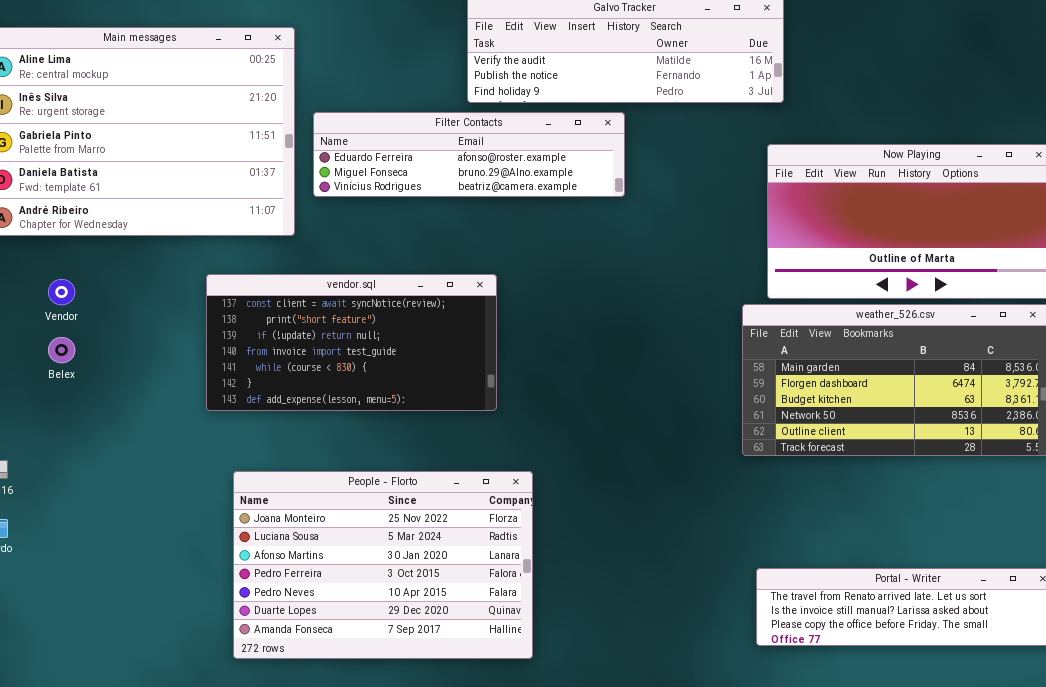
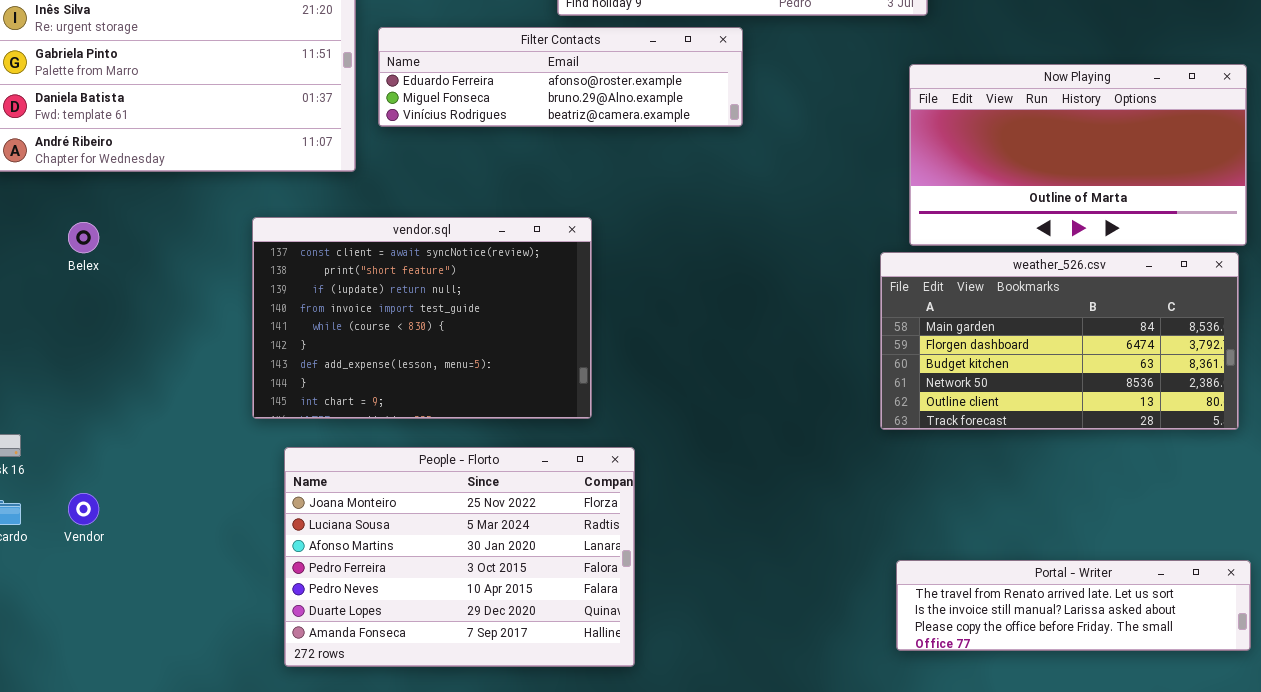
vendor.sql: [206,274,497,411] -> [252,217,592,419], resized
Vendor: [48,279,75,305] -> [68,493,99,525], moved
Belex: [48,337,75,363] -> [68,222,99,253], moved

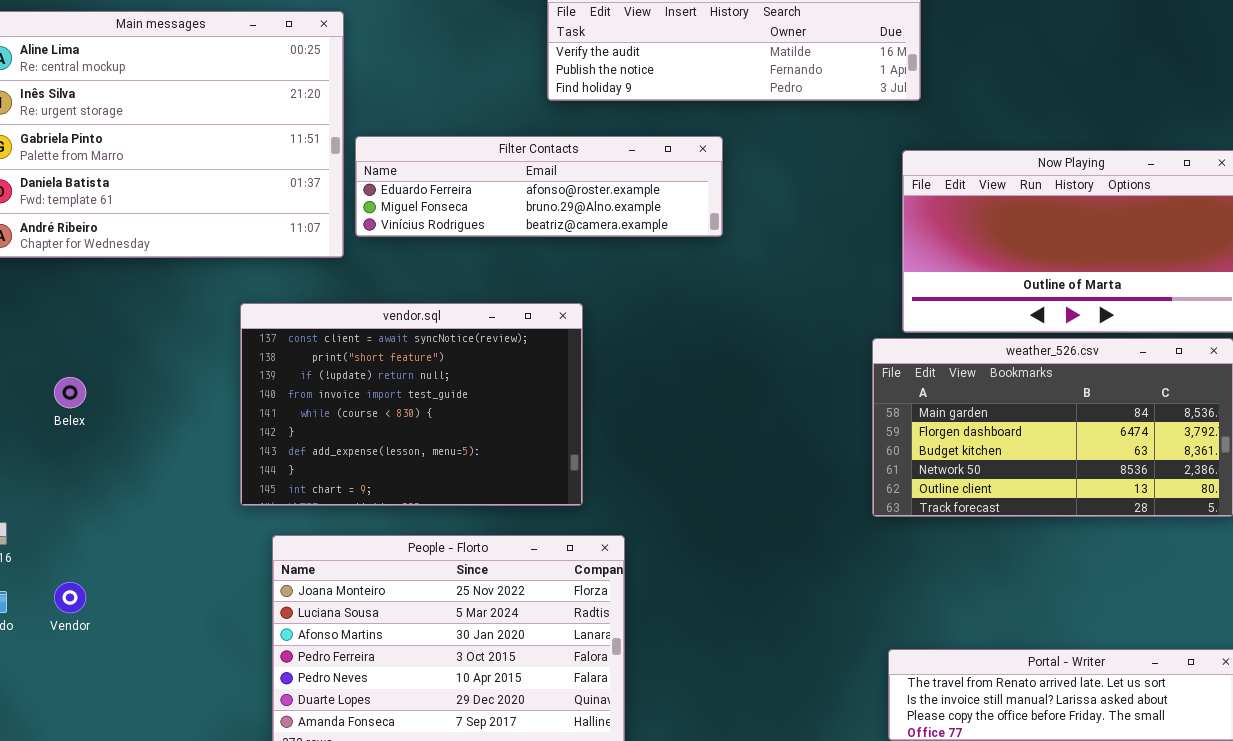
Filter Contacts: [378,27,743,127] -> [355,136,723,237], moved
Belex: [68,222,99,253] -> [54,377,86,408], moved

